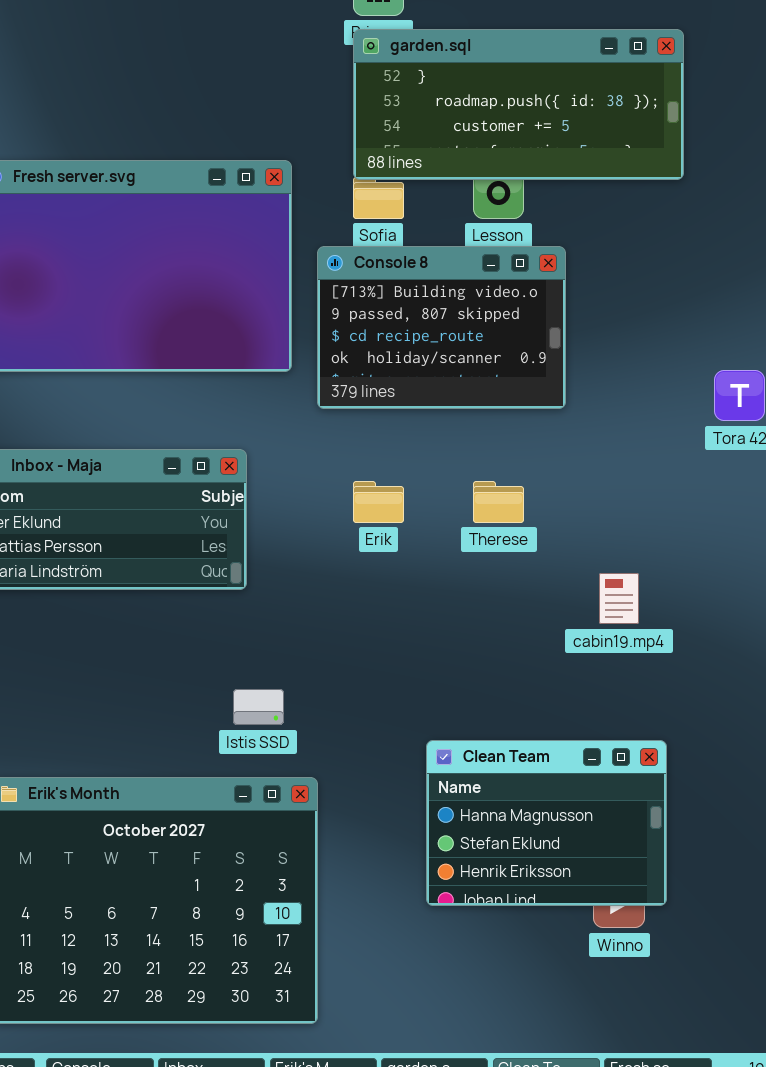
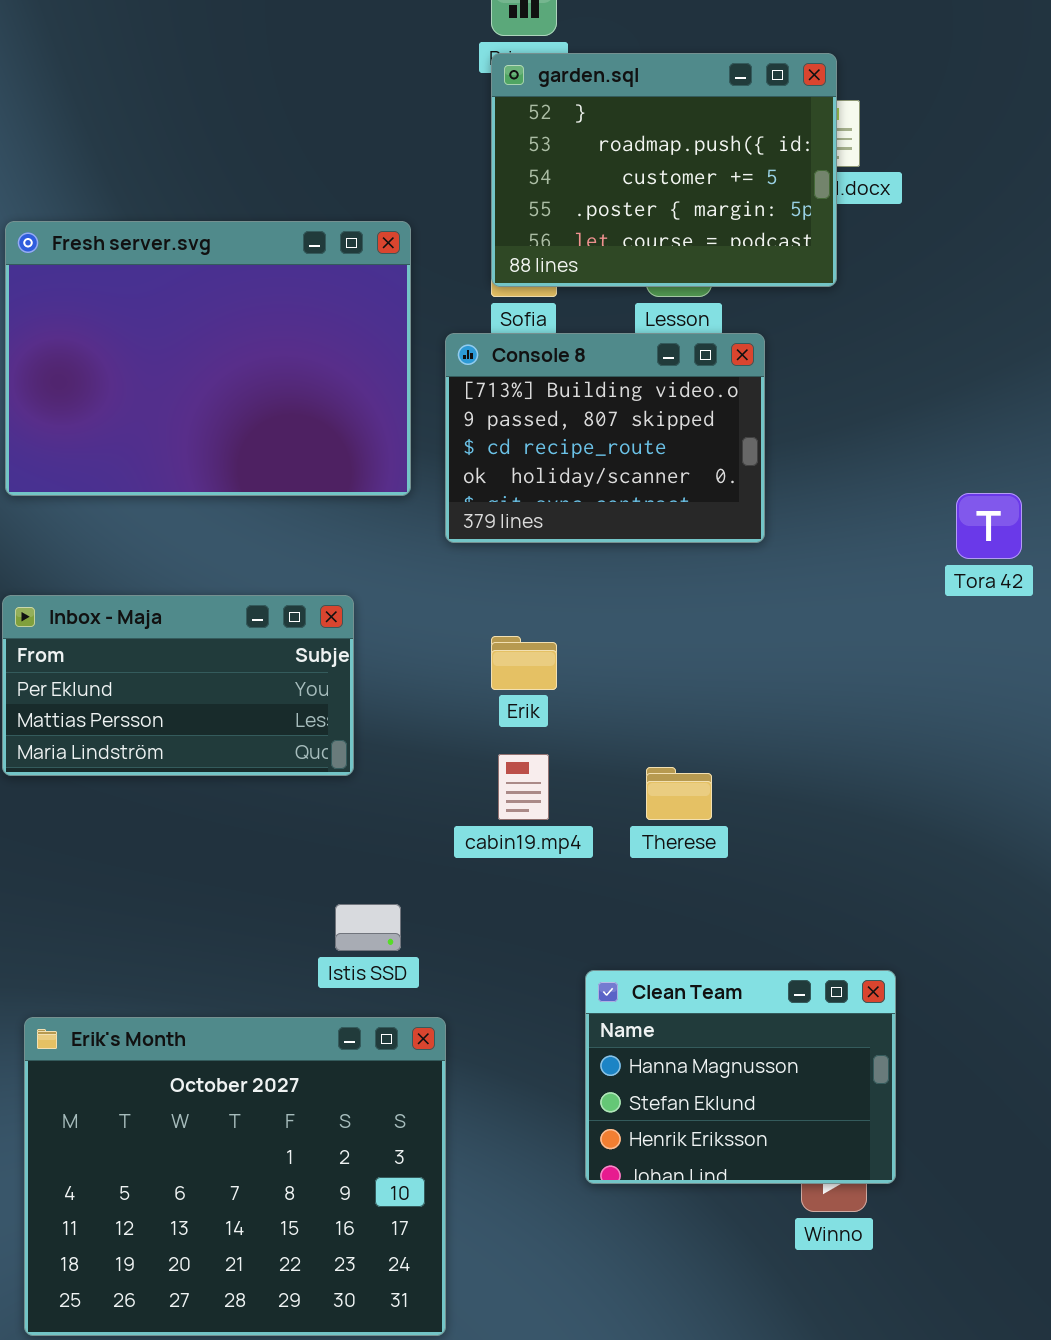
garden.sql: [353,29,684,180] -> [491,53,837,287], resized
Therese: [473,481,524,523] -> [646,767,712,820], moved
cabin19.mp4: [599,573,639,624] -> [498,754,549,820], moved

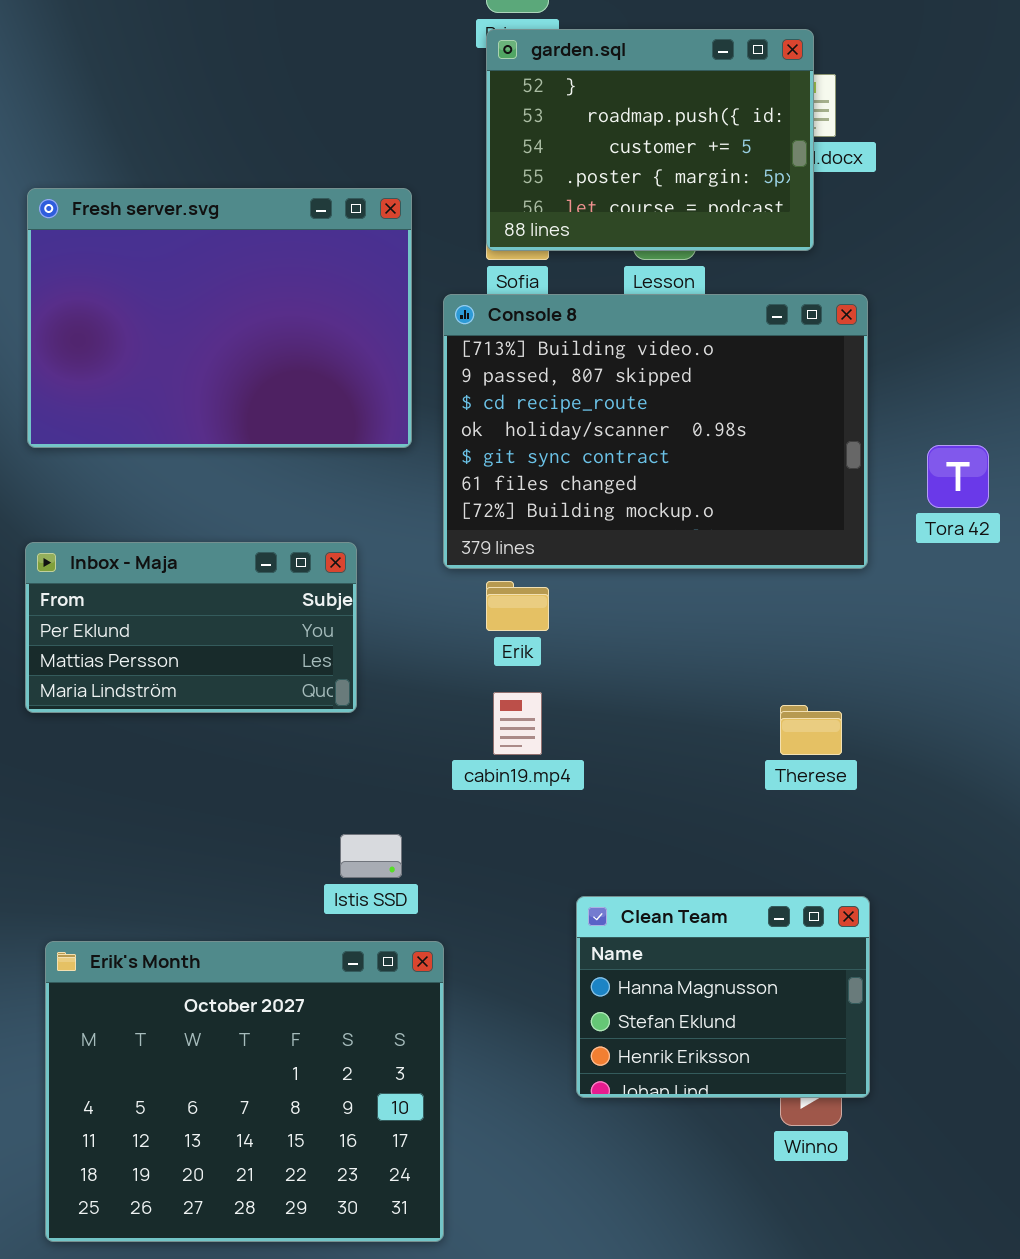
Console 8: [445,333,765,543] -> [443,294,868,569], resized
Therese: [646,767,712,820] -> [780,705,842,755], moved

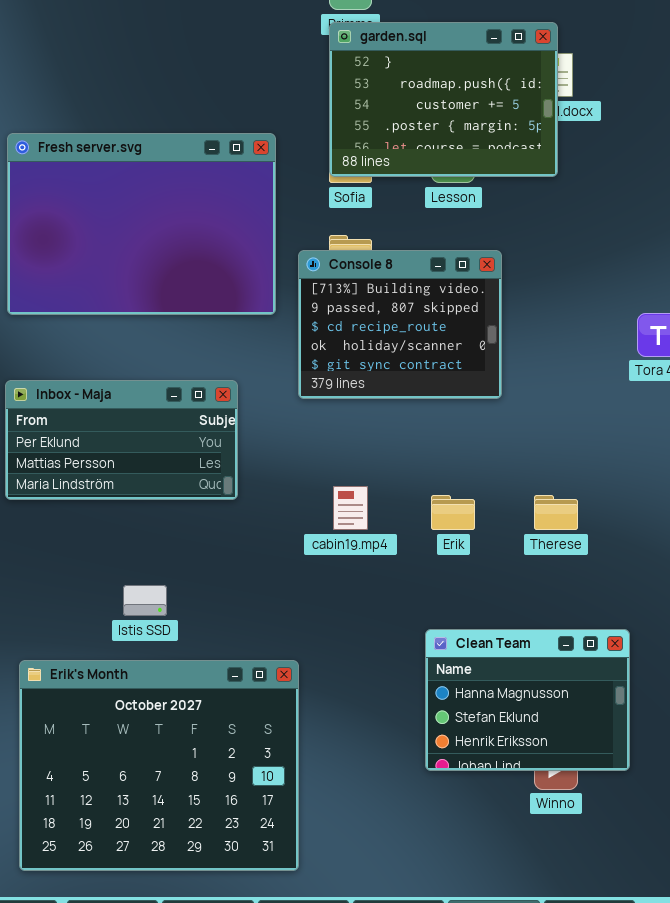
Console 8: [443,294,868,569] -> [298,250,502,399], resized
Erik: [486,581,549,631] -> [431,495,475,530], moved
Istis SSD: [340,834,402,878] -> [123,585,167,616], moved
Clean Team: [576,896,870,1098] -> [425,629,630,771], moved

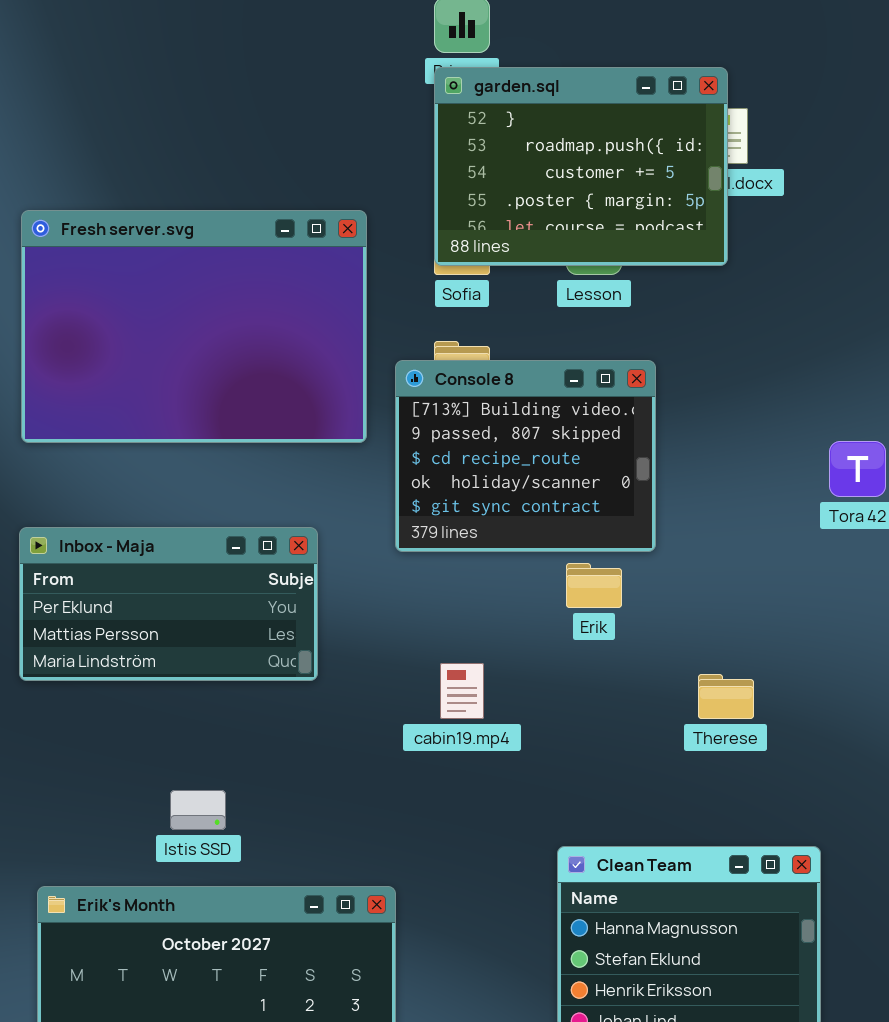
Erik: [431,495,475,530] -> [566,563,622,608], moved

